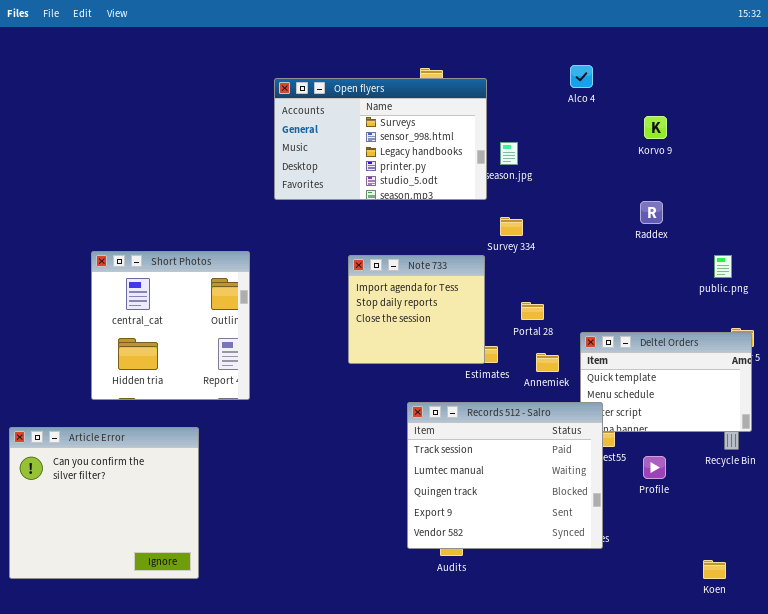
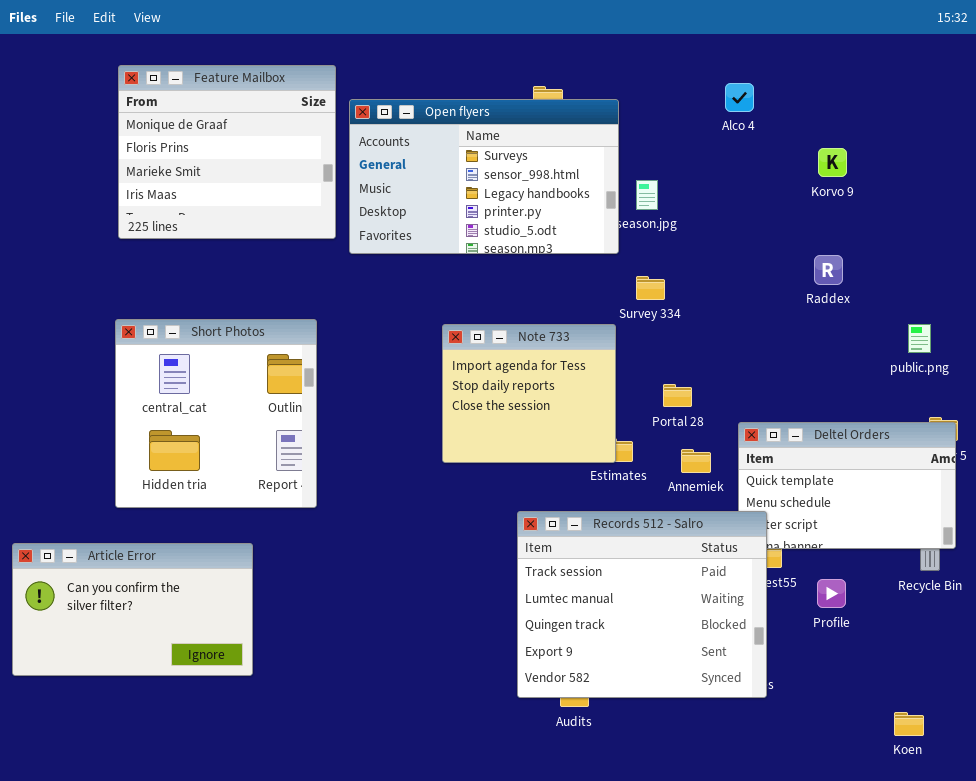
Feature Mailbox: none -> [118,65,336,239], opened
Article Error: [9,427,199,579] -> [12,543,253,676], resized

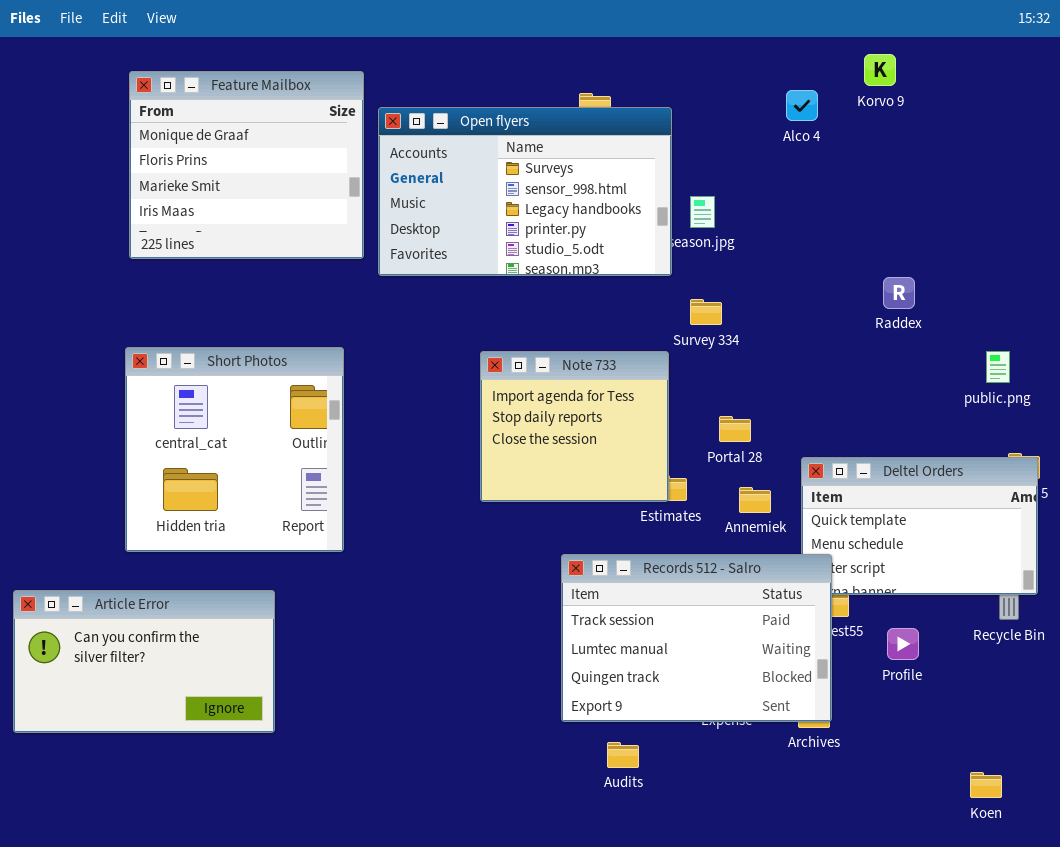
Korvo 9: [818,148,847,177] -> [864,54,896,86], moved
Records 512 - Salro: [517,511,767,698] -> [561,554,832,722], resized

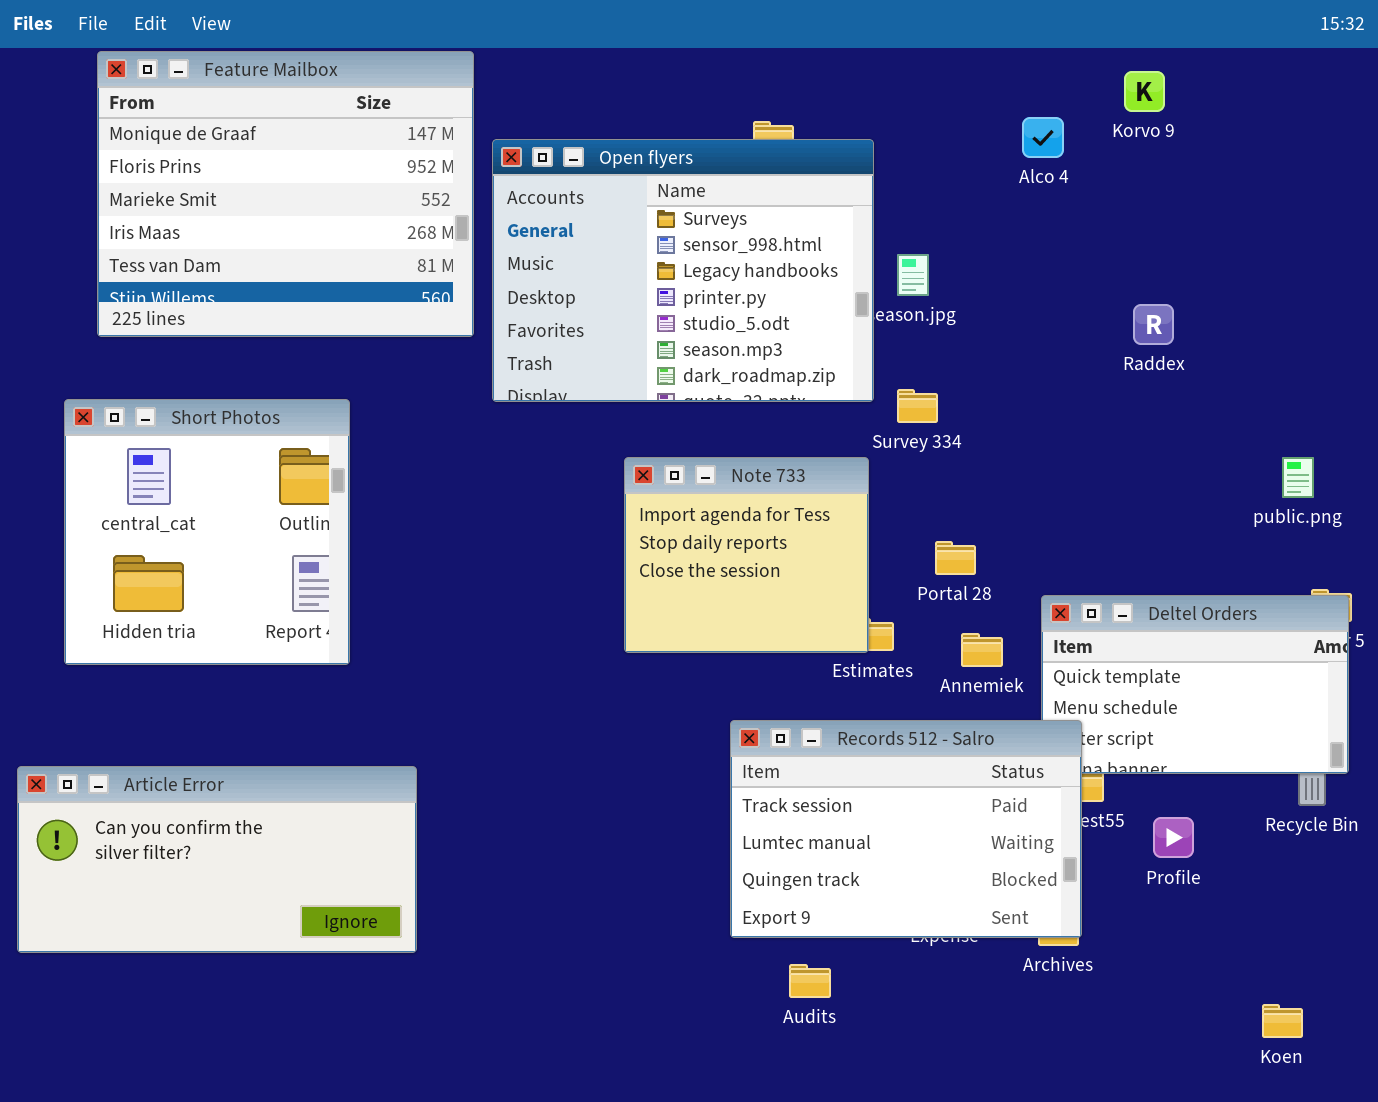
Feature Mailbox: [129,71,364,259] -> [97,51,474,337], resized
Open flyers: [378,107,672,276] -> [492,139,874,402], resized
Raddex: [883,277,915,309] -> [1133,304,1174,345], moved
Short Photos: [125,347,344,552] -> [64,399,350,665], moved
Article Error: [13,590,275,733] -> [17,766,417,953], resized

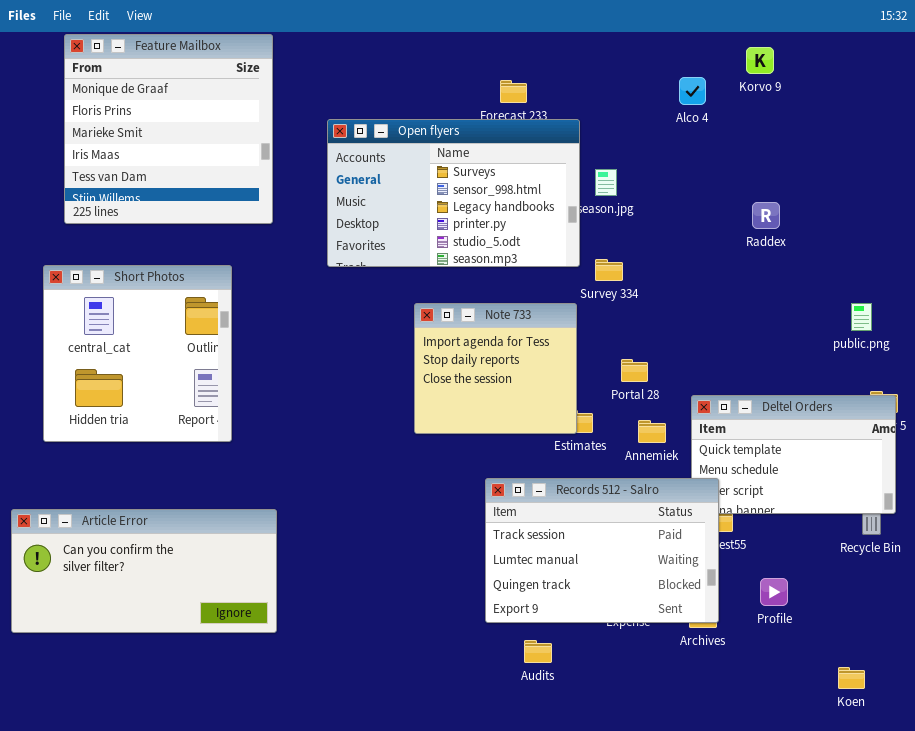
Feature Mailbox: [97,51,474,337] -> [64,34,273,224], resized
Open flyers: [492,139,874,402] -> [327,119,580,267], resized
Profile: [1153,817,1194,858] -> [760,578,788,606], moved

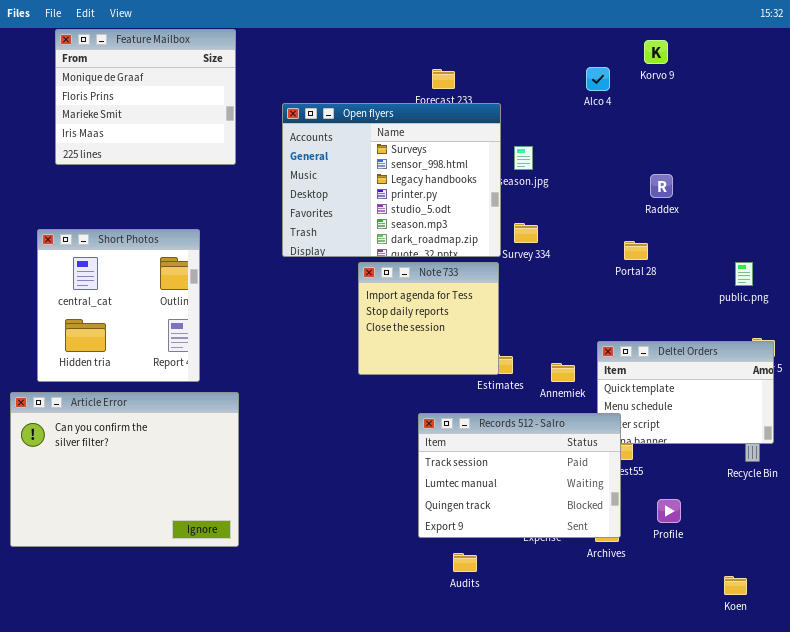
Feature Mailbox: [64,34,273,224] -> [55,29,236,165], resized
Open flyers: [327,119,580,267] -> [282,103,501,257], resized
Portal 28: [621,359,648,382] -> [624,241,648,260], moved
Article Error: [11,509,277,633] -> [10,392,239,547], resized

